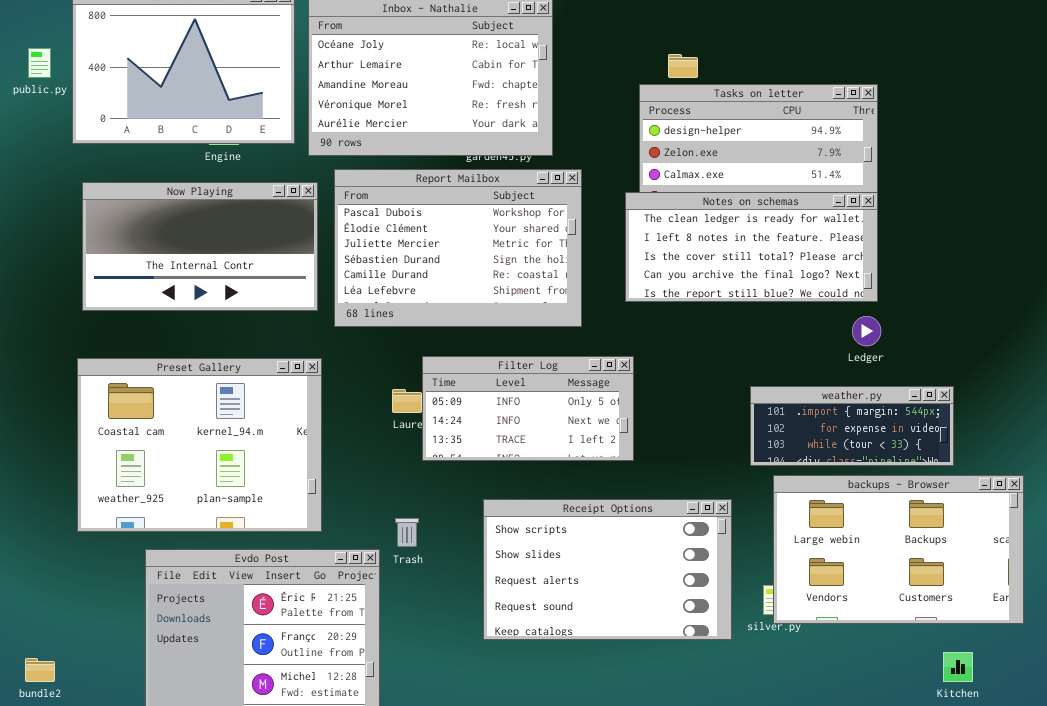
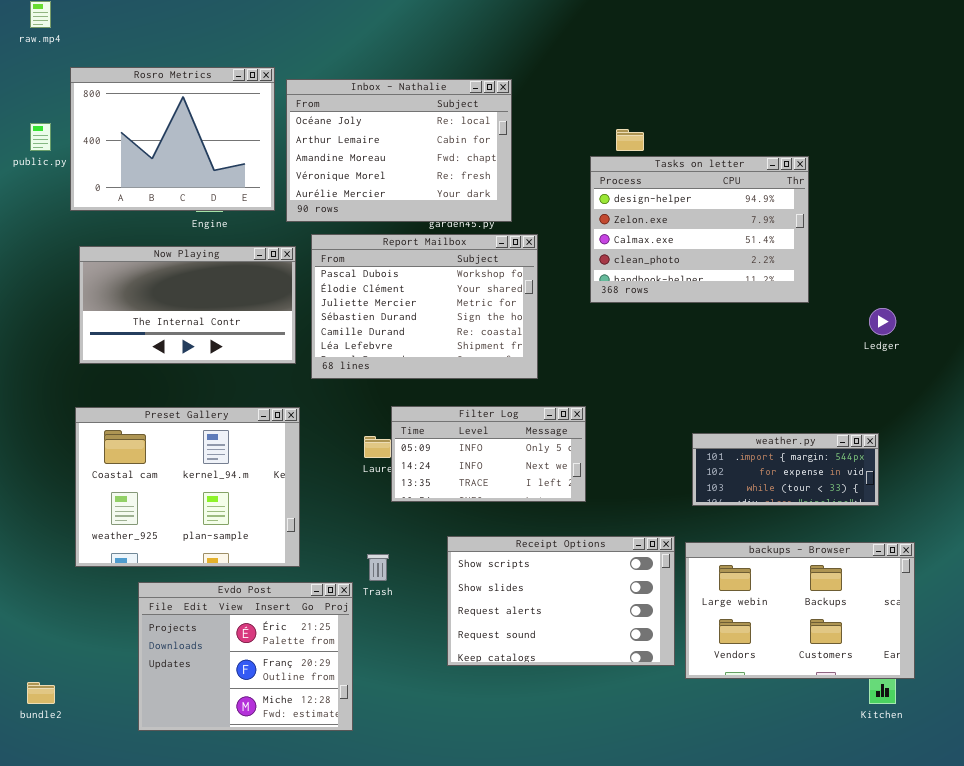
Notes on schemas: [625,192,878,302] -> none, closed
Ledger: [852,316,881,346] -> [869,308,896,335], moved
backups - Browser: [773,475,1024,624] -> [685,542,915,679], moved

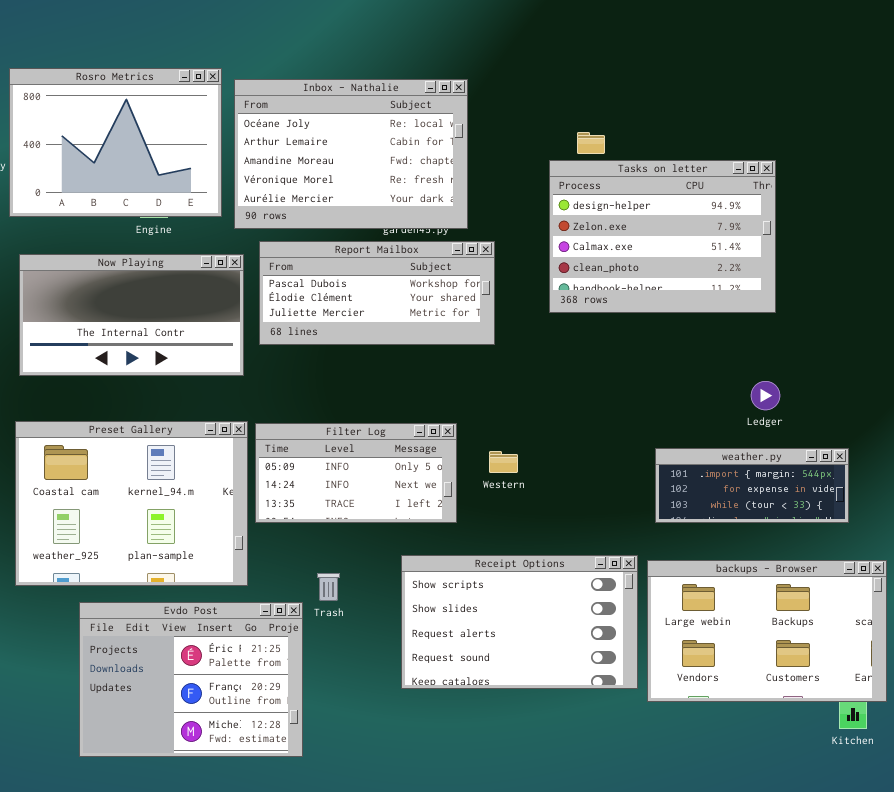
Report Mailbox: [311,234,538,379] -> [259,241,495,345], resized
Ledger: [869,308,896,335] -> [751,381,780,410], moved
Filter Log: [391,406,586,502] -> [255,423,457,523], moved

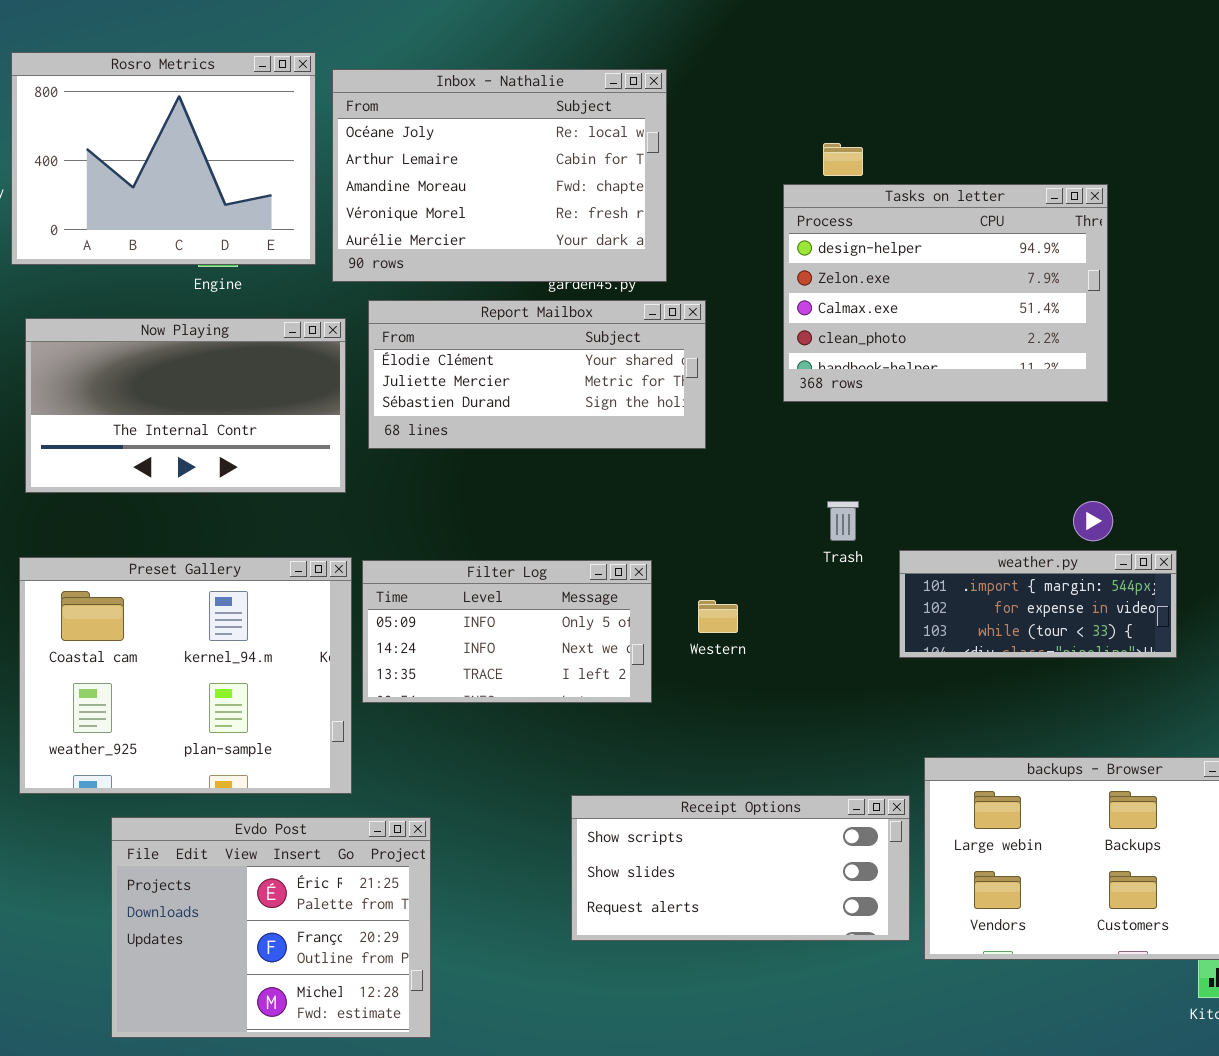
Report Mailbox: [259,241,495,345] -> [368,300,706,449], scrolled down 1 row
weather.py: [655,448,849,523] -> [899,550,1177,658], moved
Receipt Options: [401,555,638,689] -> [571,795,910,941], resized
Trash: [317,573,340,601] -> [827,501,859,541], moved

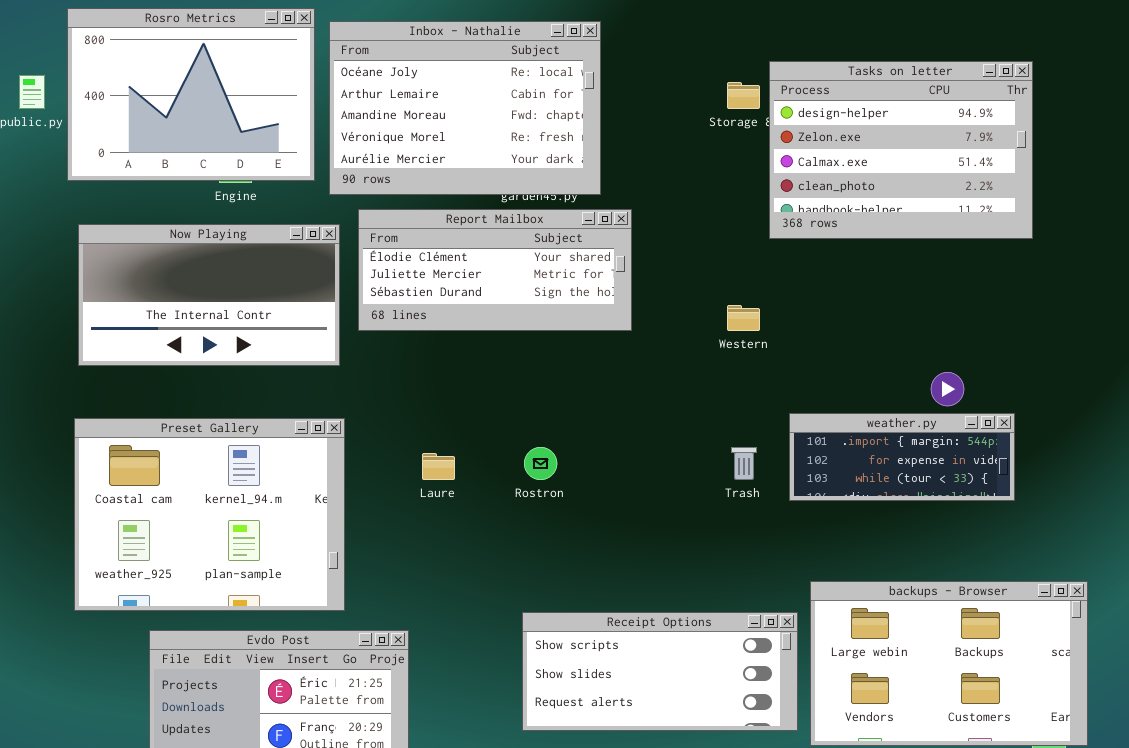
Tasks on letter: [783,184,1108,402] -> [769,61,1033,239], moved
Trash: [827,501,859,541] -> [731,447,757,480], moved
Filter Log: [362,560,652,703] -> none, closed
Western: [698,600,738,633] -> [727,305,760,331], moved

